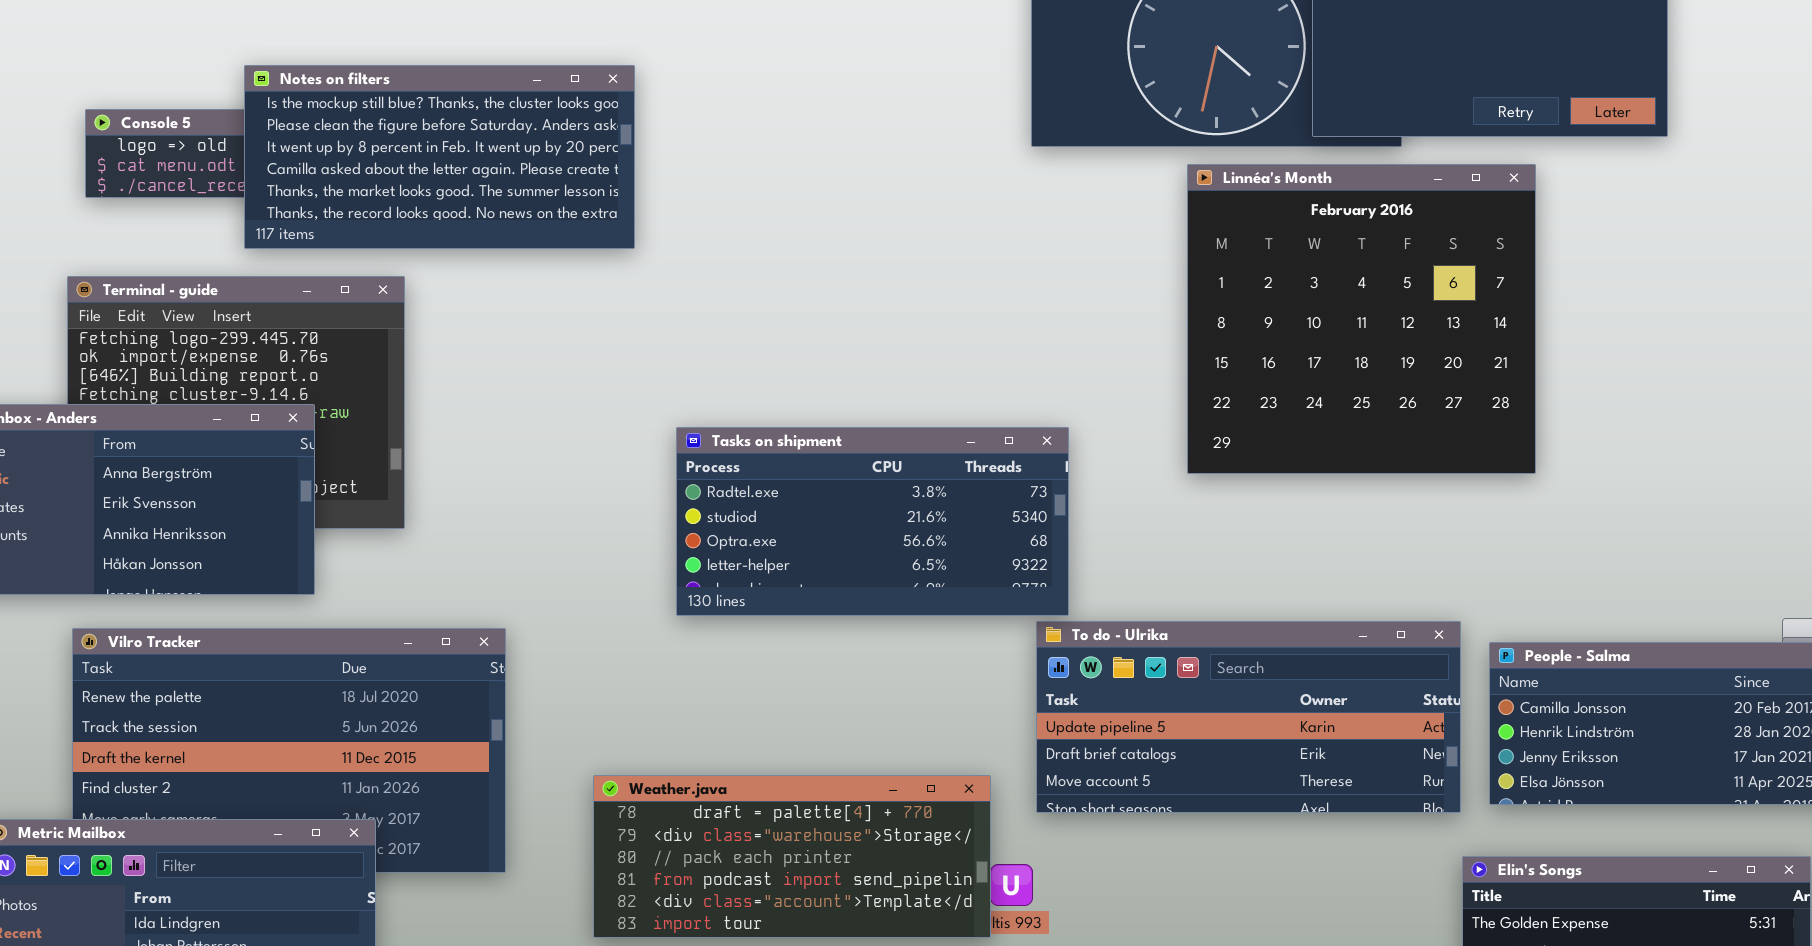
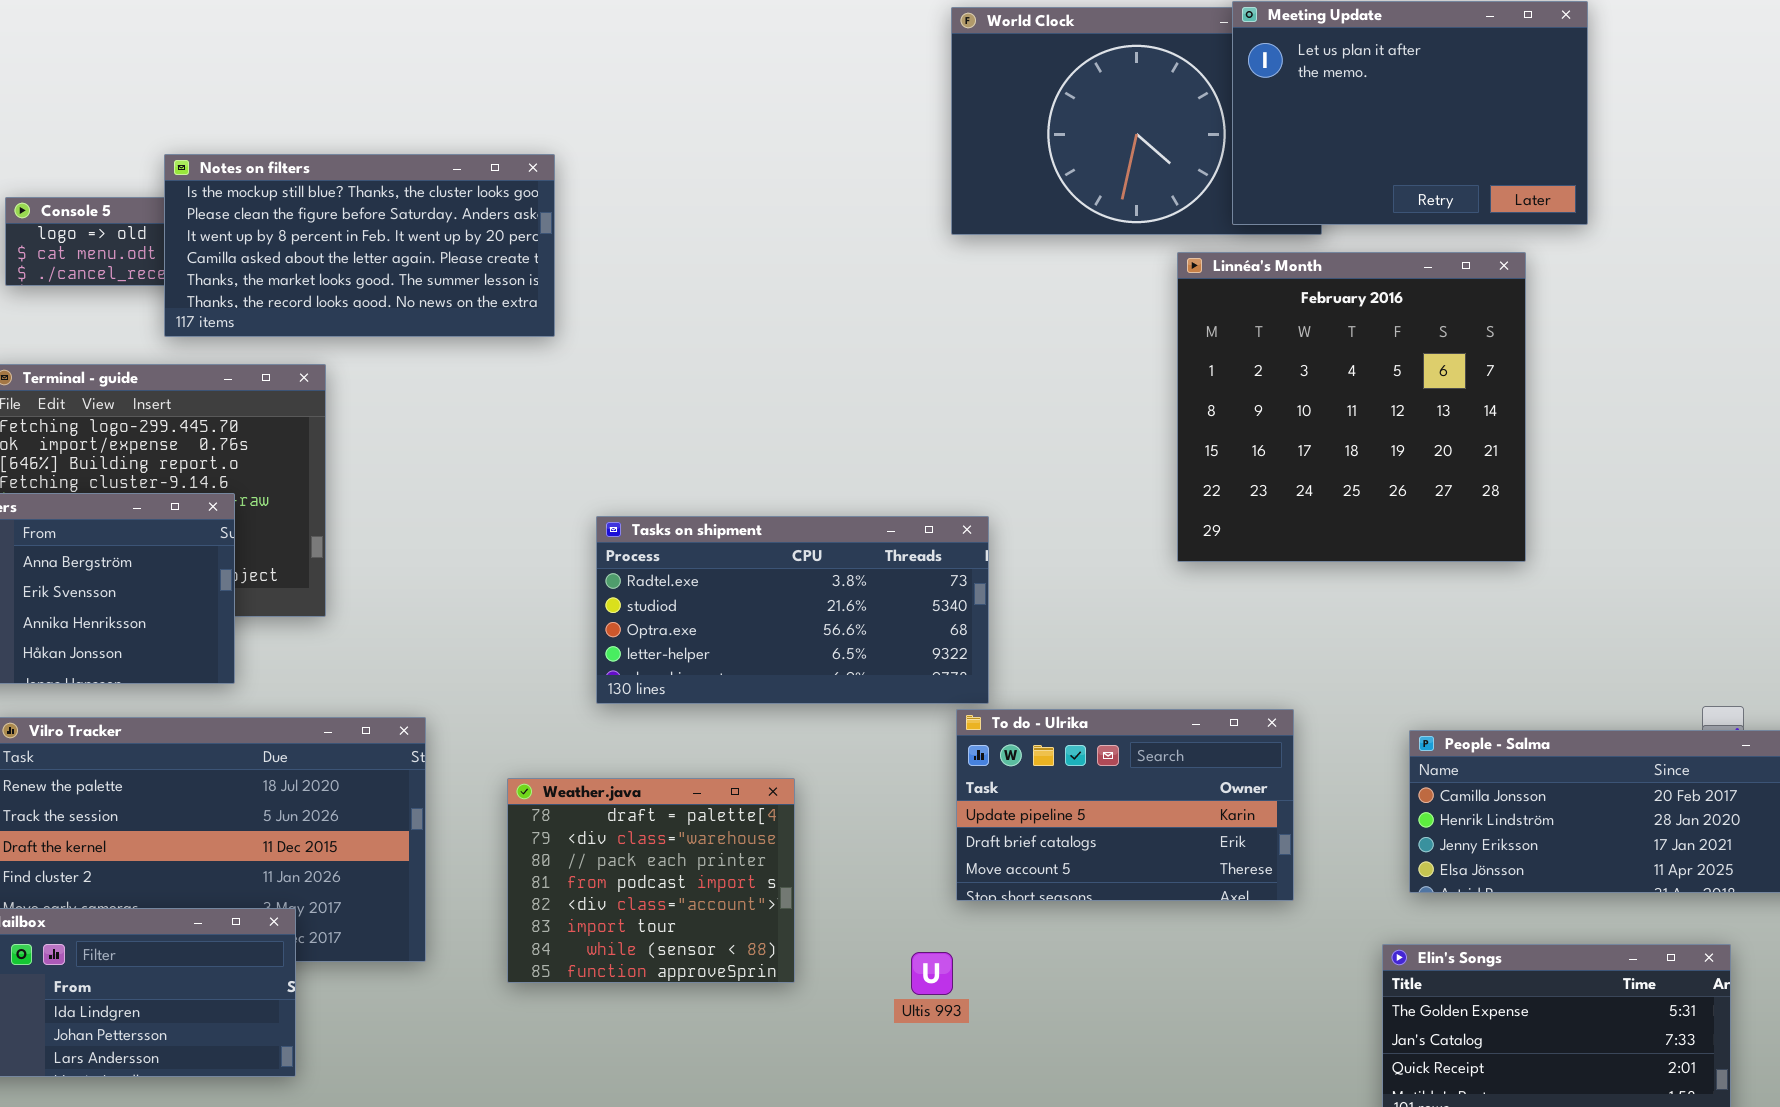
Linnéa's Month: [1187,164,1536,474] -> [1177,252,1526,562], moved
To do - Ulrika: [1036,621,1461,813] -> [956,709,1294,901], resized
Weather.java: [593,775,991,938] -> [507,778,795,983], moved, resized

